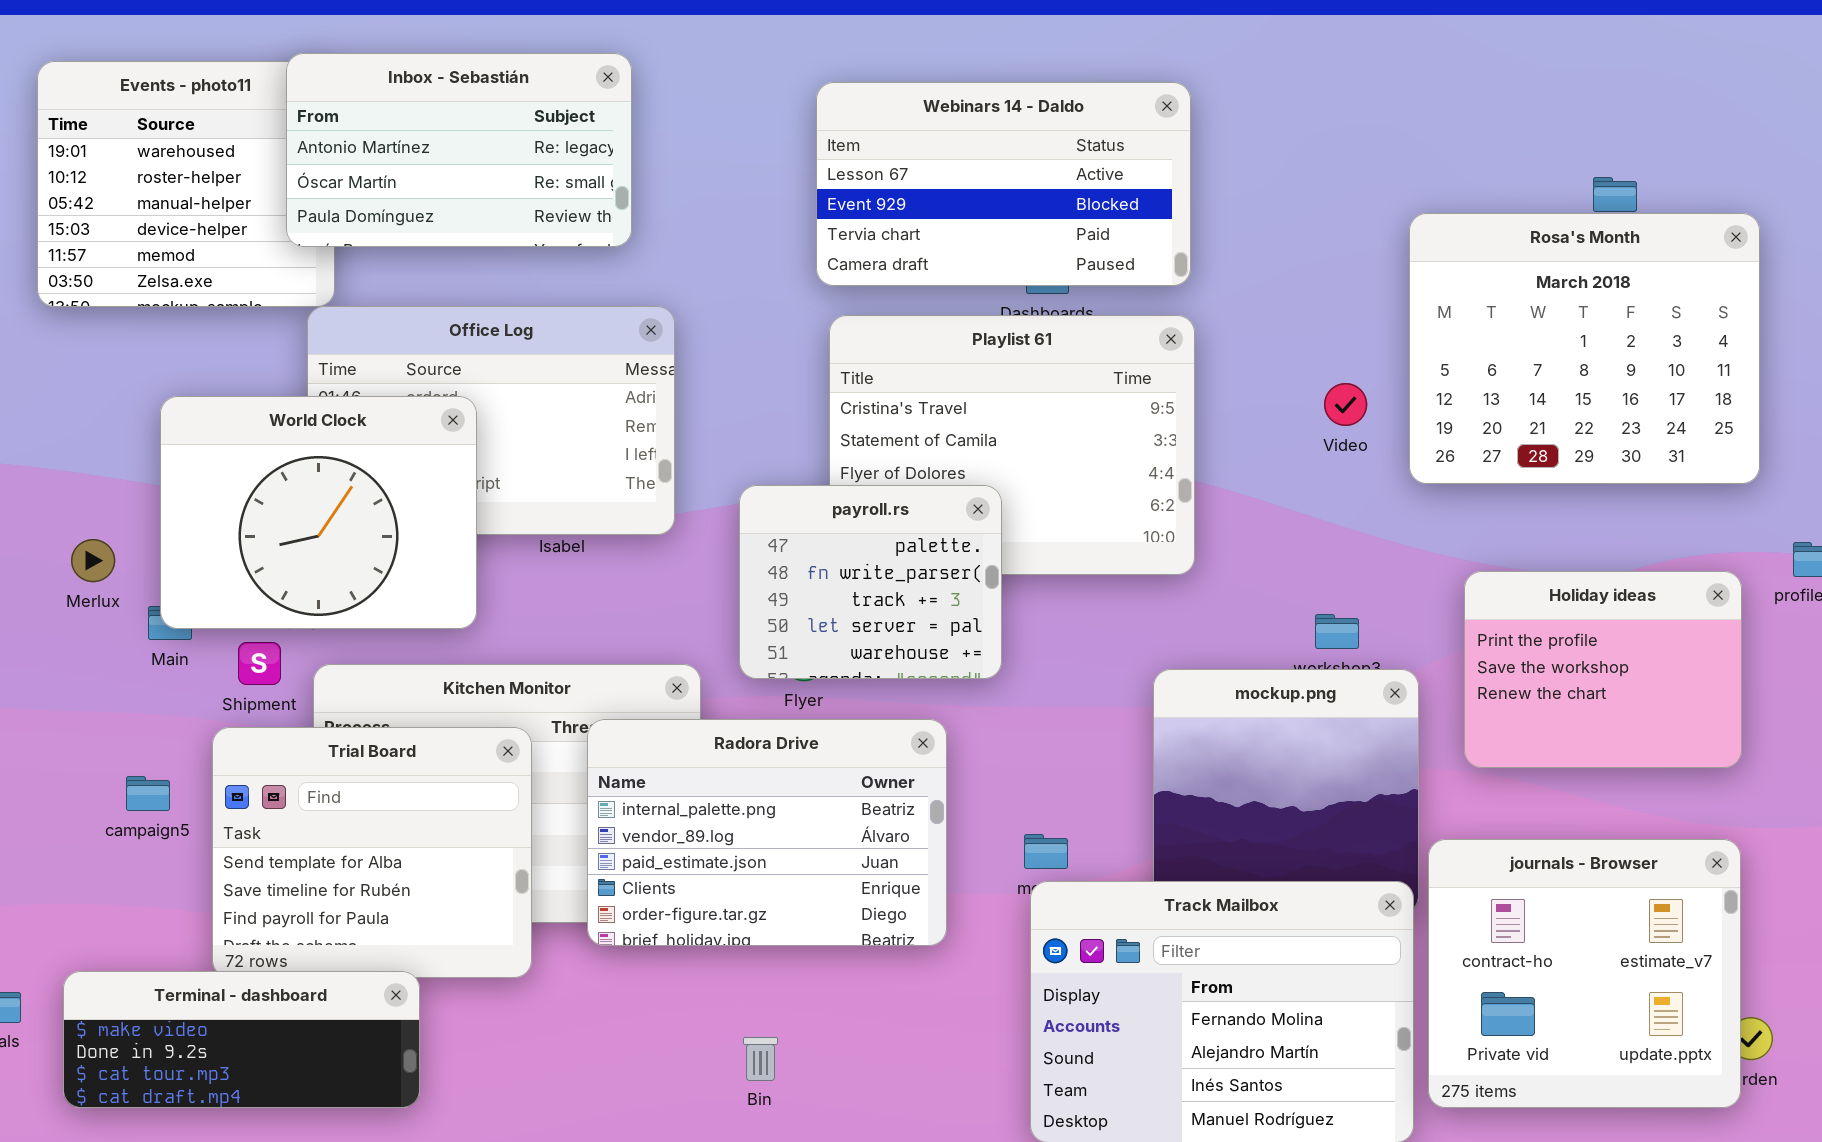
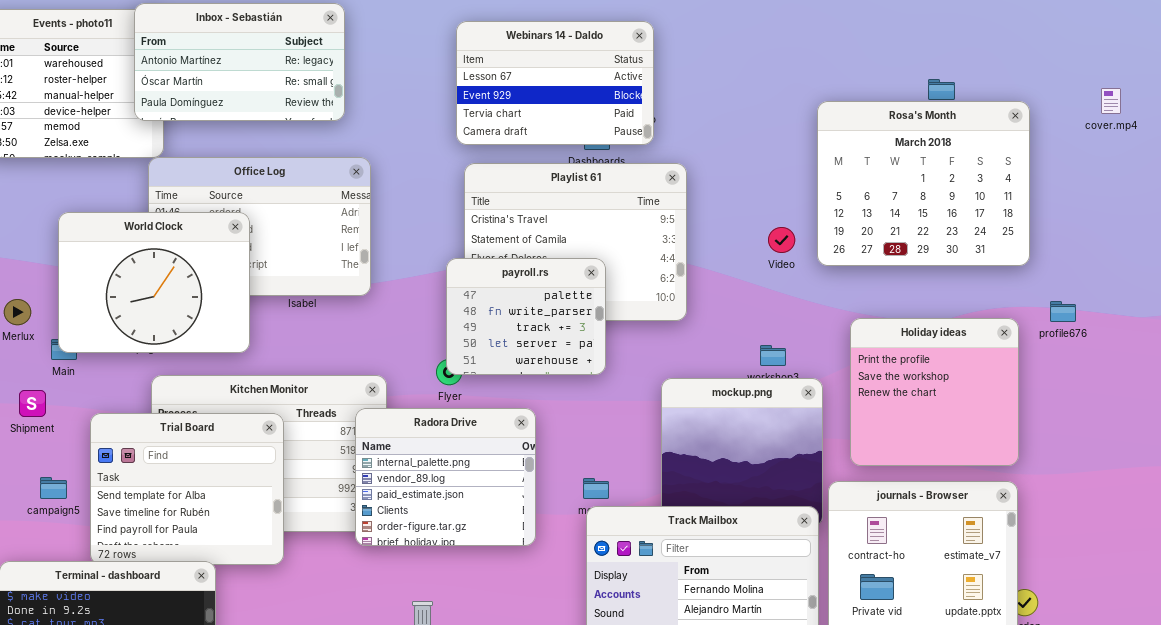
Webinars 14 - Daldo: [816,82,1191,286] -> [456,21,654,145], resized
Video: [1324,383,1367,426] -> [768,227,795,253], moved
payroll.rs: [739,485,1002,679] -> [446,258,606,375], moved
Holiday ideas: [1464,571,1742,768] -> [850,318,1019,466], resized
Shipment: [238,642,281,685] -> [19,390,46,417], moved
Radora Drive: [587,719,947,946] -> [355,408,536,546], resized
campaign5: [126,776,170,811] -> [40,477,67,499], moved

